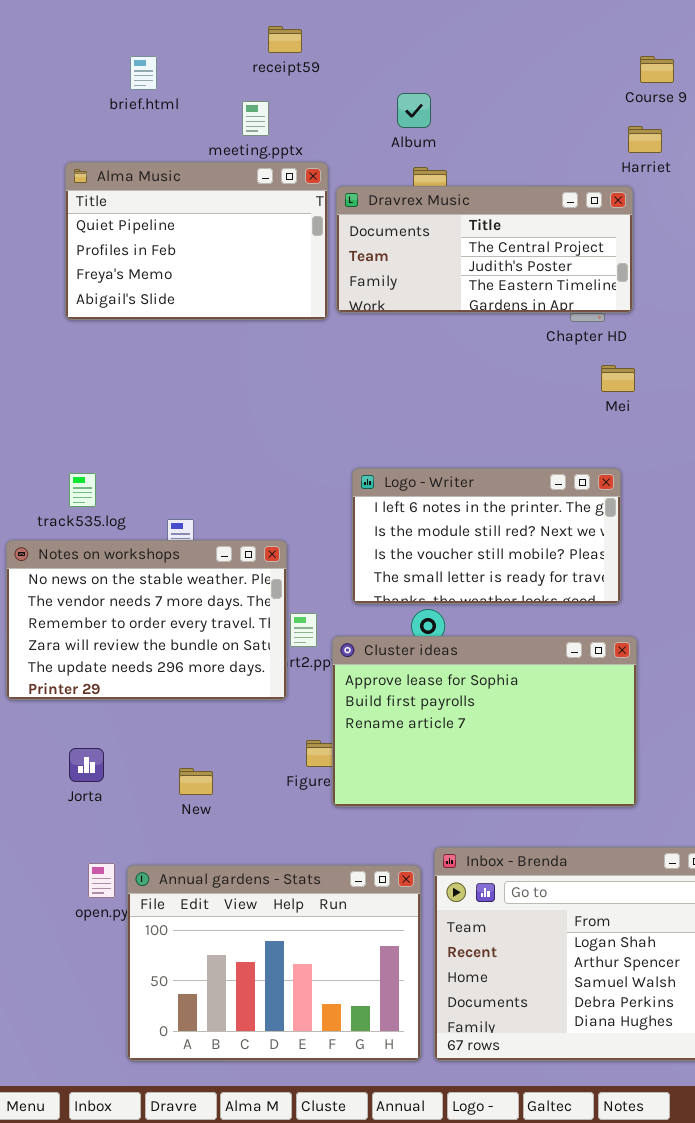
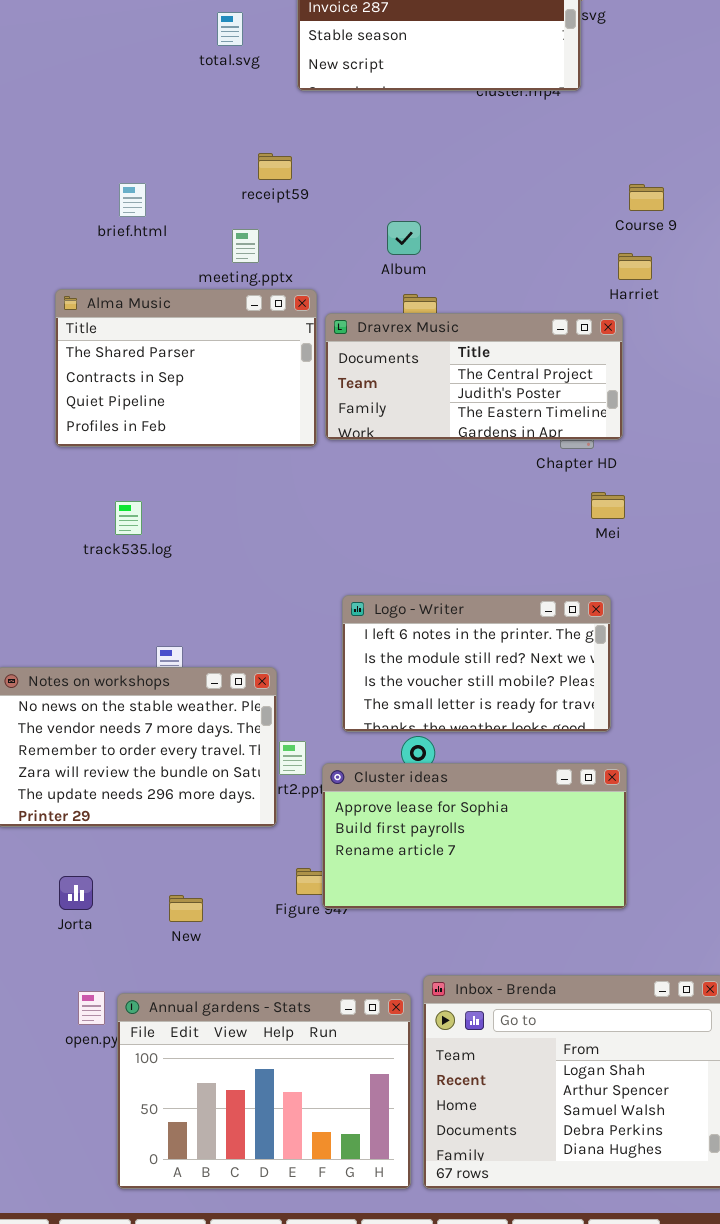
Alma Music: [65,162,328,320] -> [55,289,317,447], scrolled up 2 rows
track535.log: [69,473,96,507] -> [115,501,142,535], moved
Cluster ideas: [332,636,637,807] -> [322,763,627,909], resized

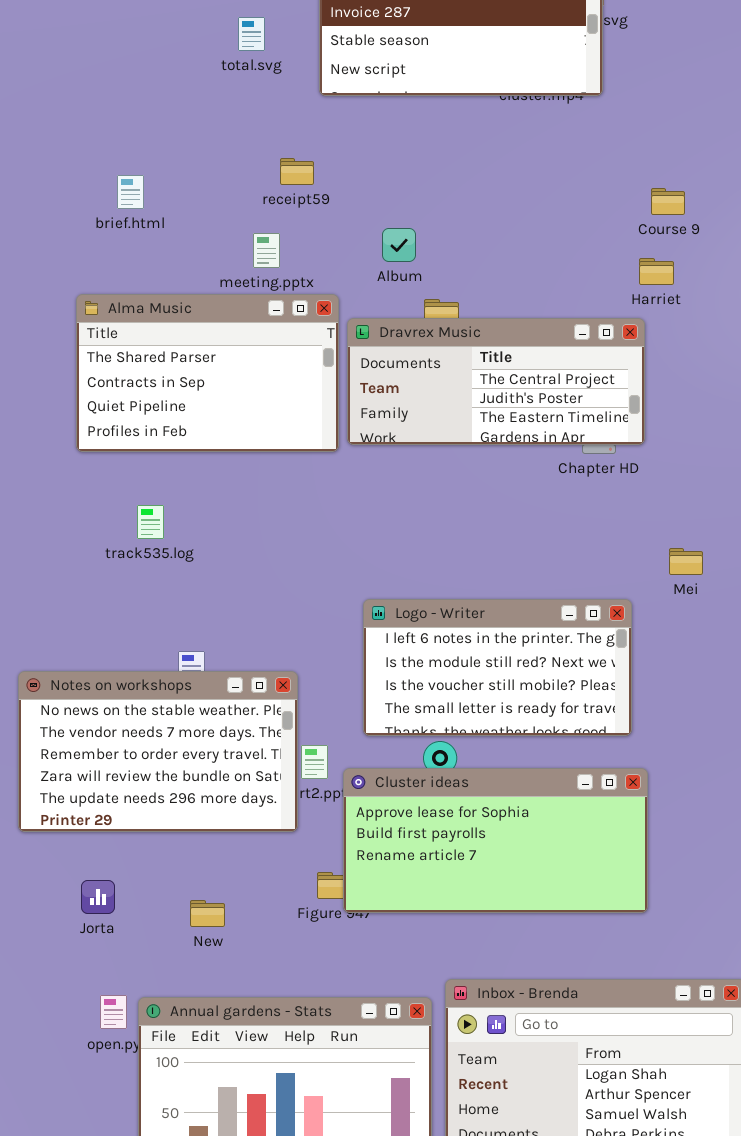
brief.html: [119,183,146,217] -> [117,175,144,209], moved
Album: [387,221,421,255] -> [382,228,416,262], moved
Mei: [591,492,625,519] -> [669,548,703,575], moved

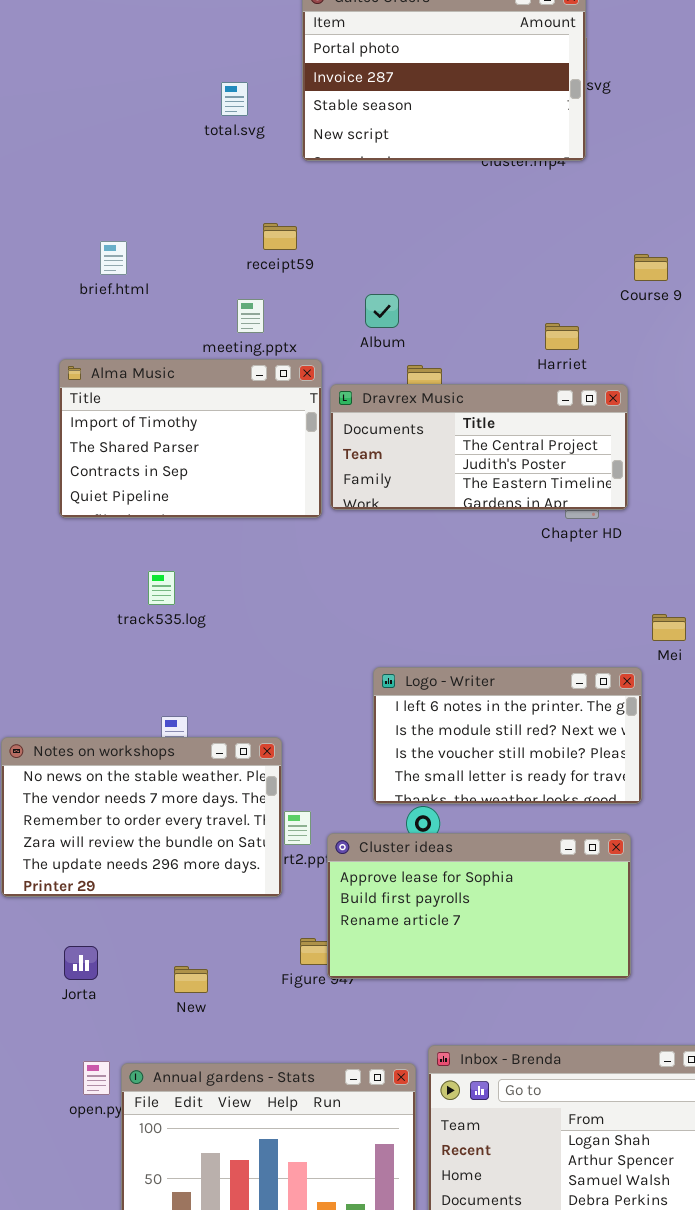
Harriet: [639,258,674,285] -> [545,323,579,350], moved
Alma Music: [76,294,339,452] -> [59,359,322,518], scrolled up 1 row
track535.log: [137,505,164,539] -> [148,571,175,605], moved
Logo - Writer: [363,599,632,736] -> [373,667,642,804], moved

